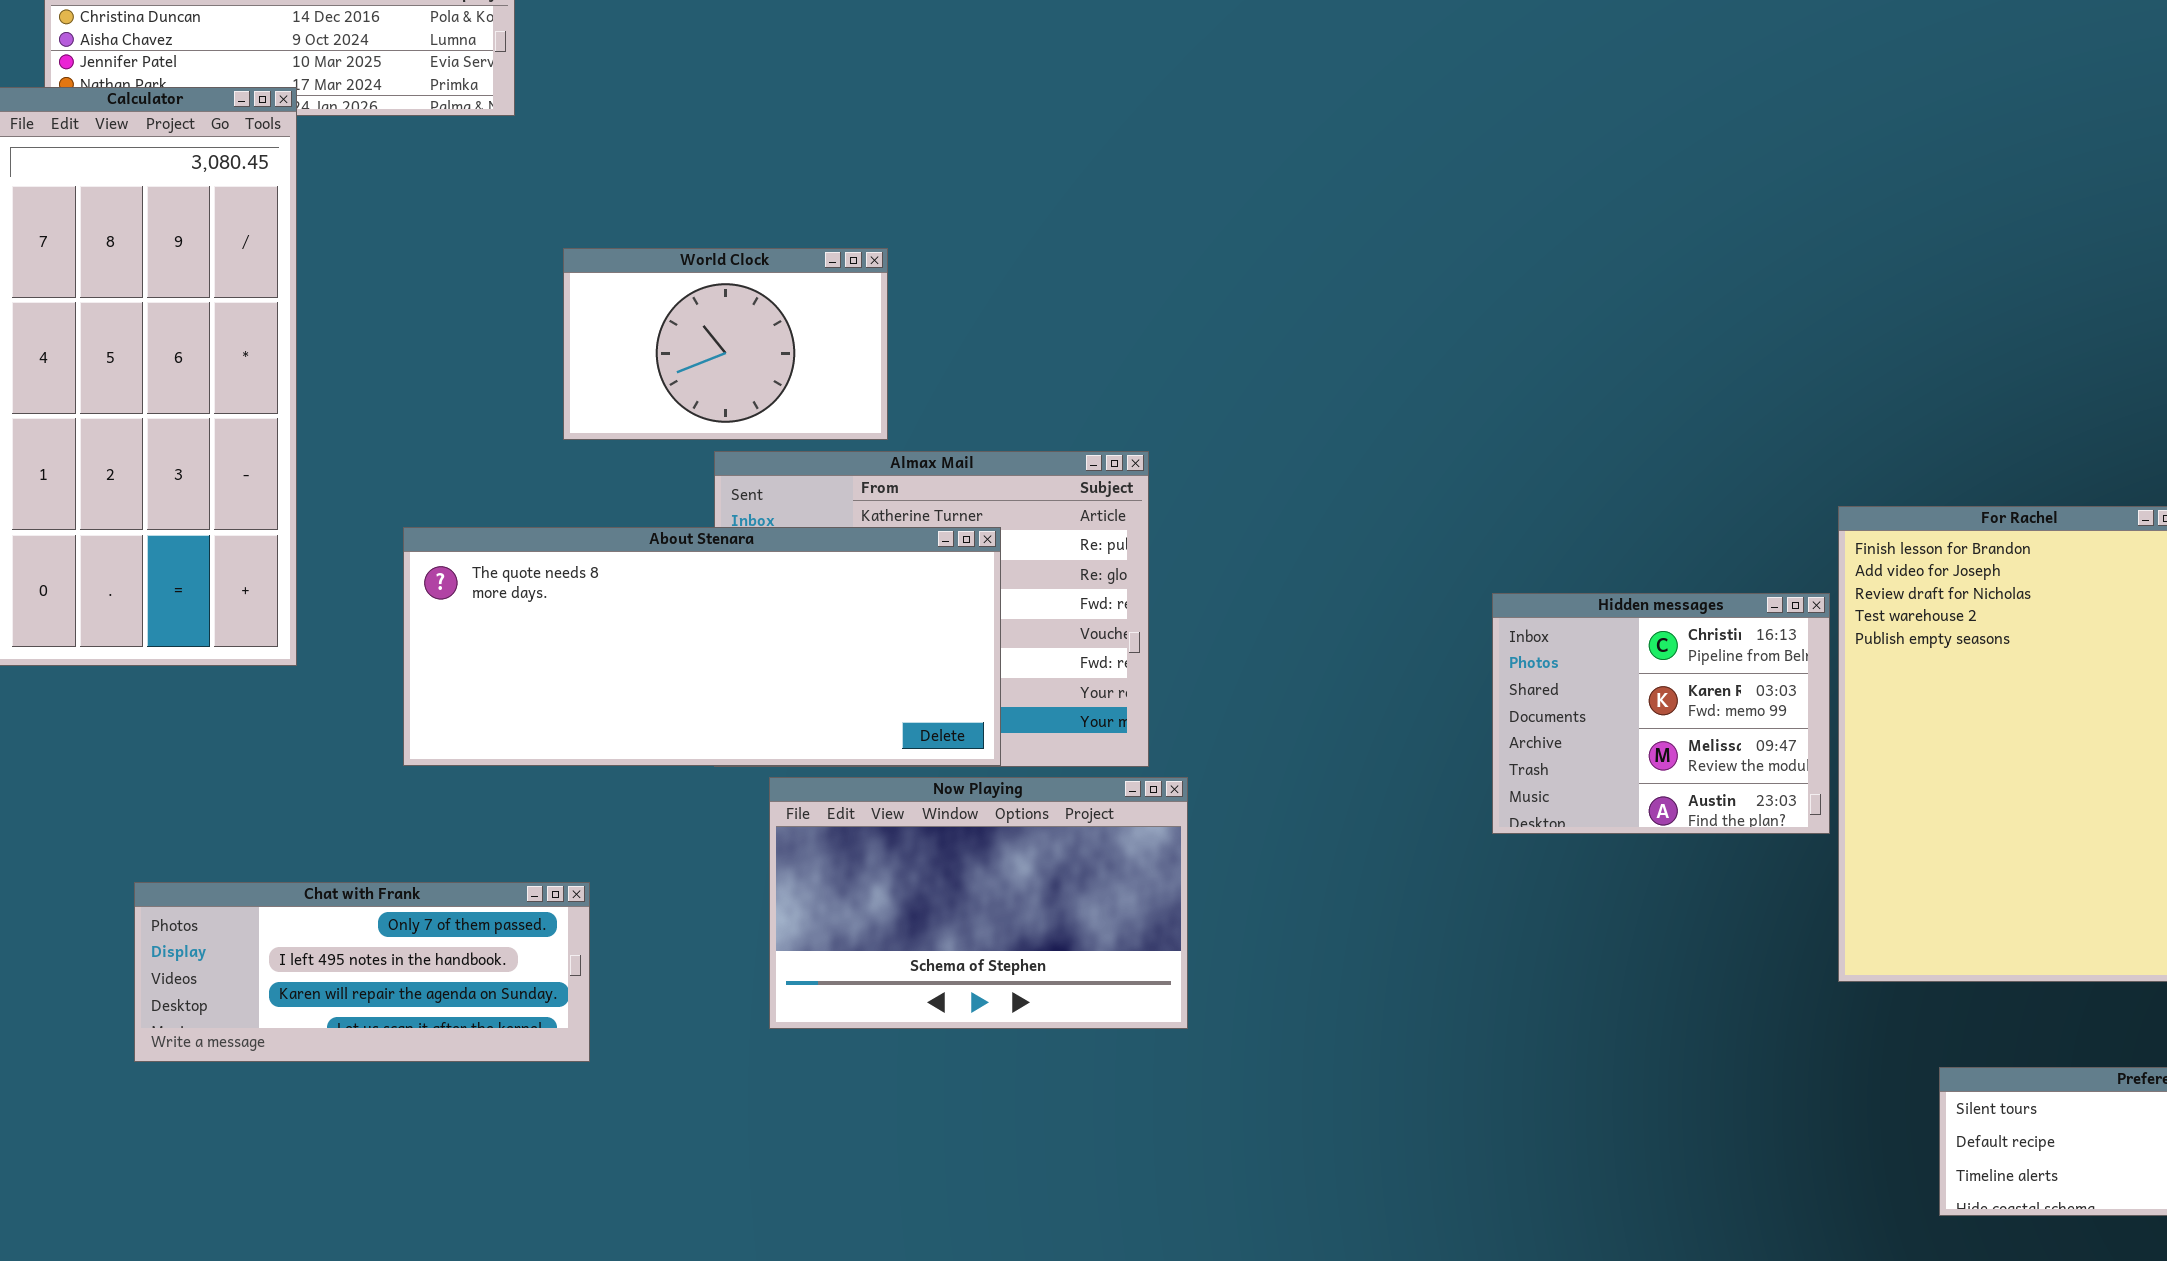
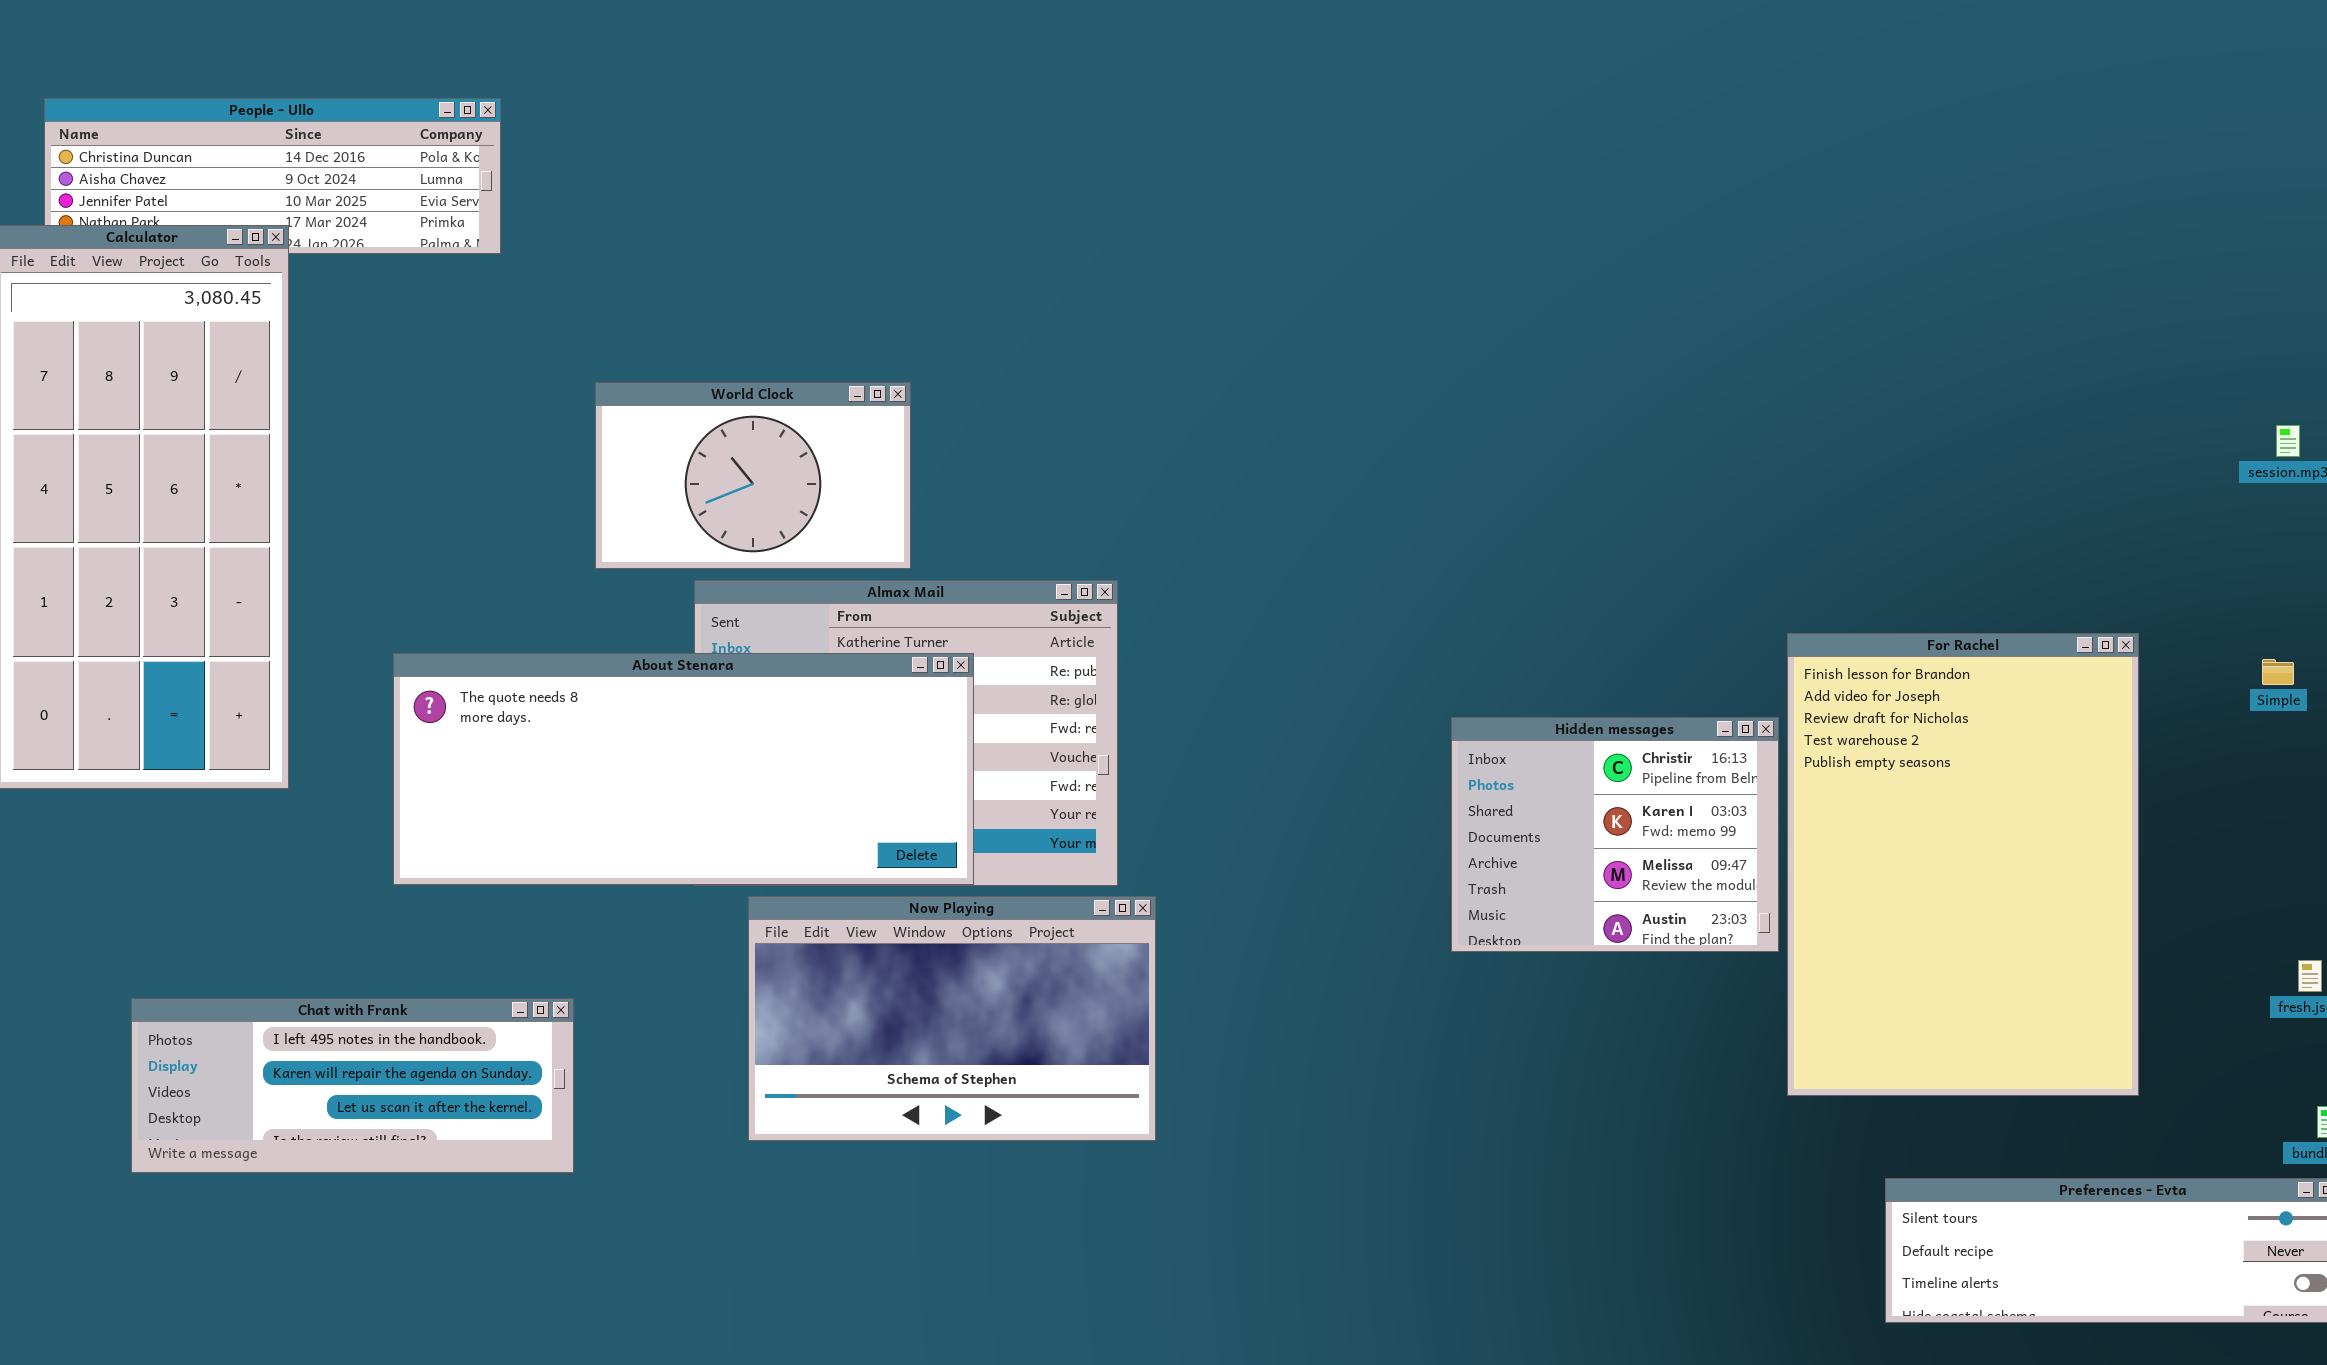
World Clock: [563,248,888,440] -> [595,382,911,569], moved
Chat with Frank: [134,882,590,1062] -> [131,998,574,1173], scrolled down 1 row

